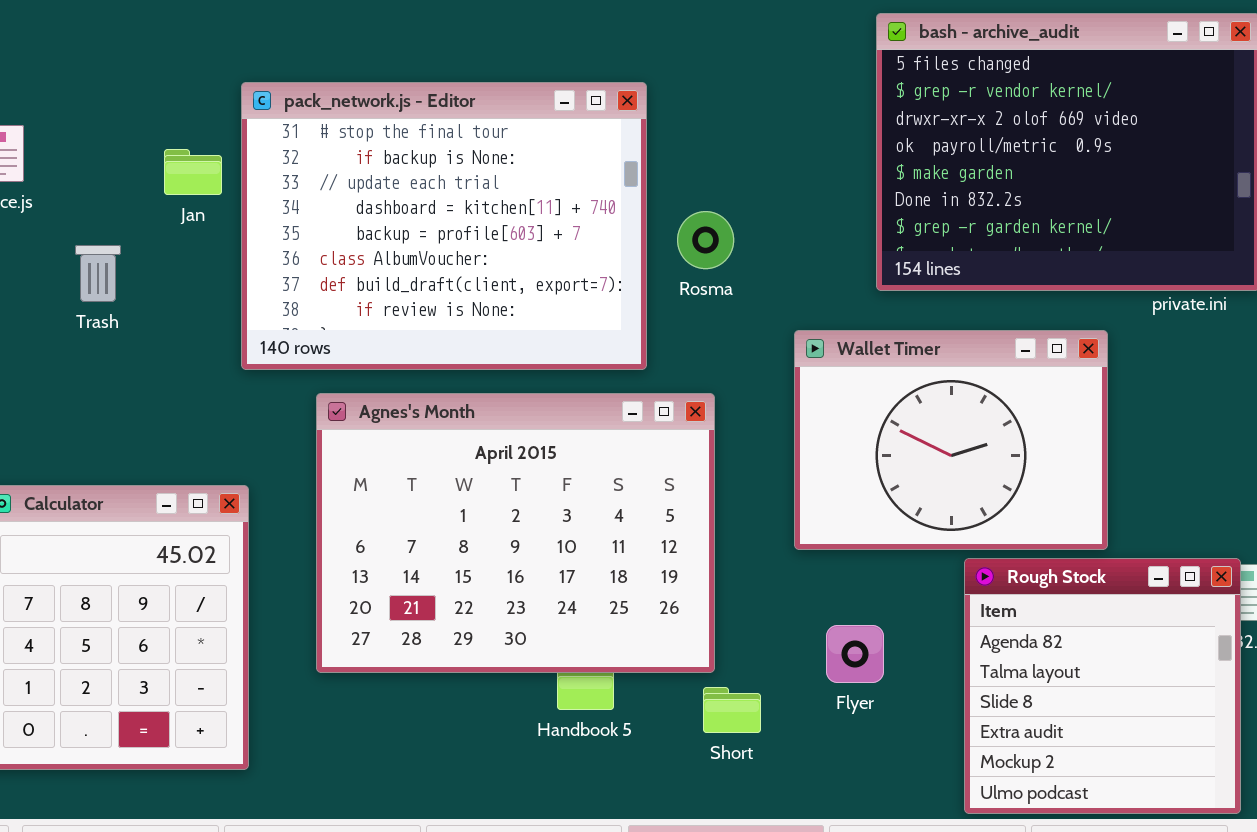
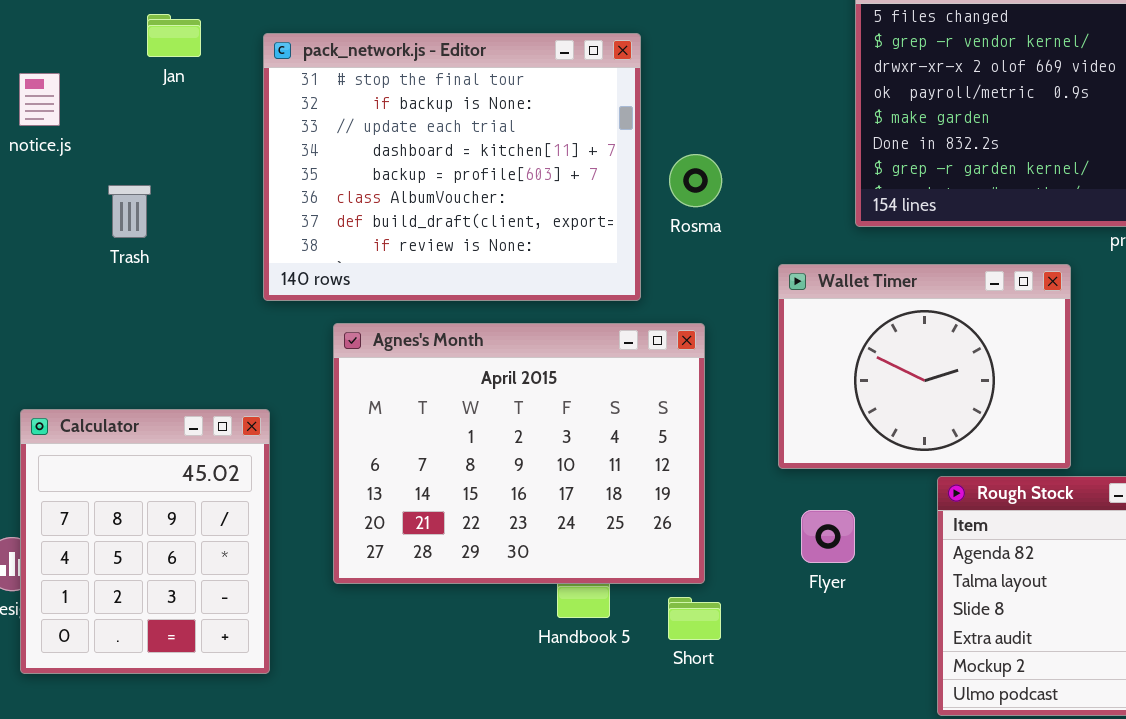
Jan: [164,149,222,195] -> [147,14,201,57], moved
Flyer: [826,625,884,683] -> [801,510,855,563], moved
Short: [703,687,761,733] -> [668,597,721,640], moved

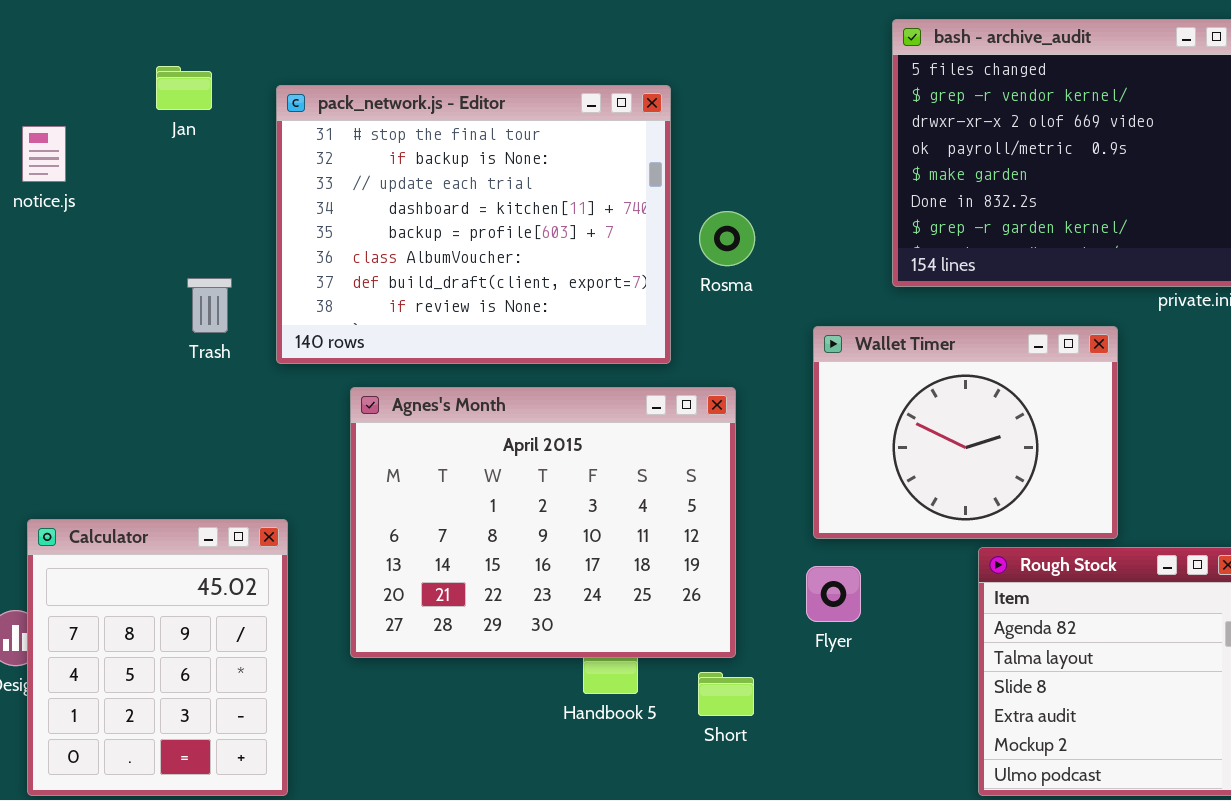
Trash: [108,185,151,238] -> [187,278,232,333], moved
Calculator: [20,409,270,674] -> [27,519,288,796], moved
Flyer: [801,510,855,563] -> [806,566,861,622], moved

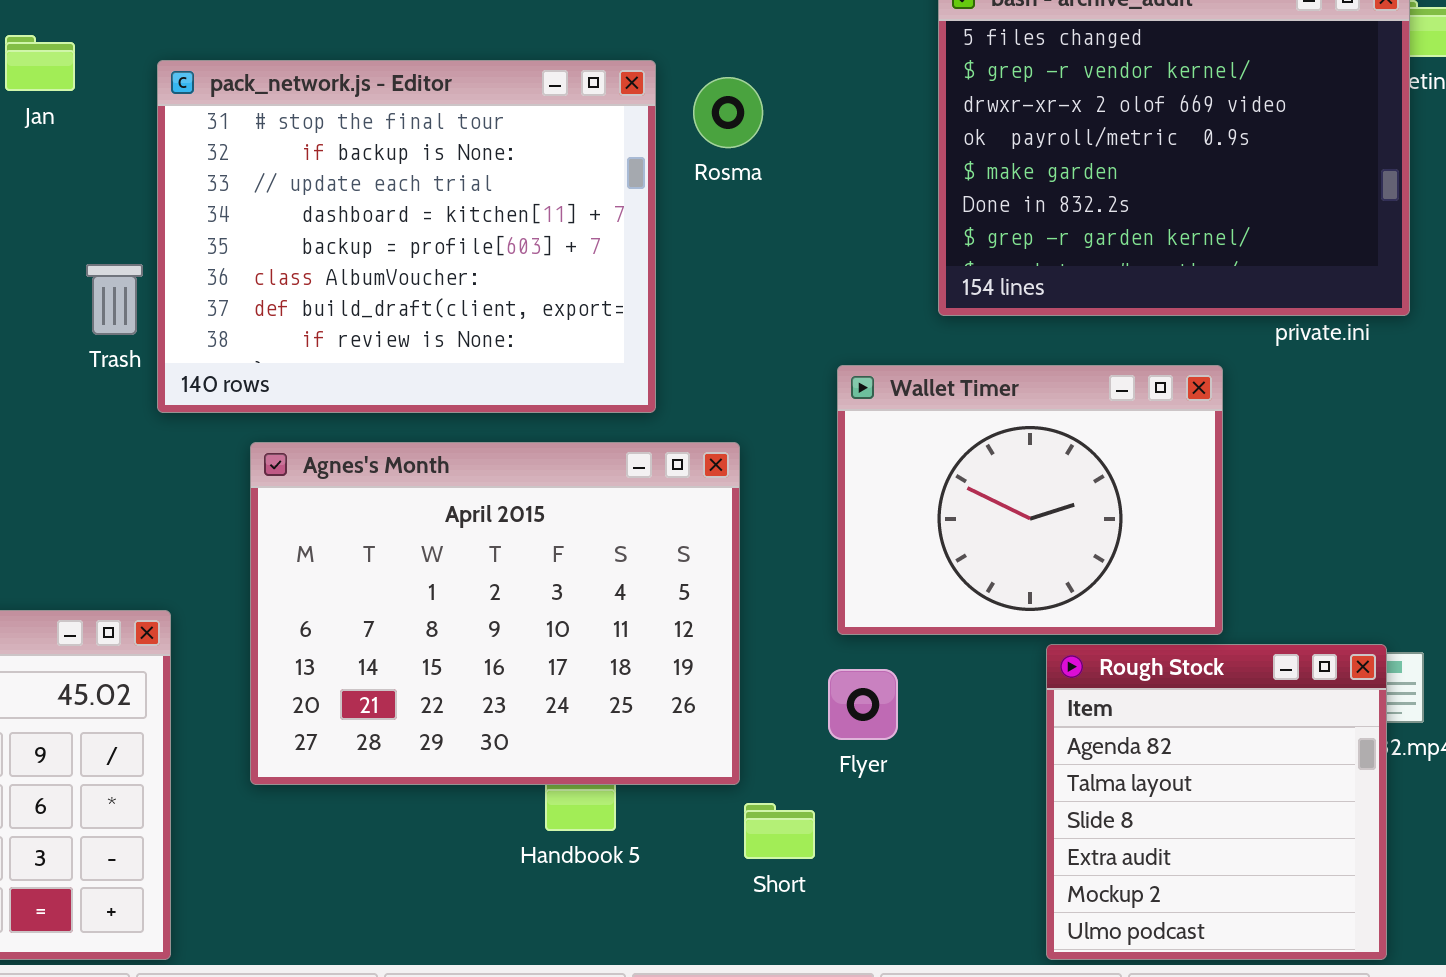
Rosma: [699,211,755,266] -> [693,77,763,148], moved
Trash: [187,278,232,333] -> [86,264,143,335], moved
Short: [698,672,754,716] -> [744,803,815,859], moved

